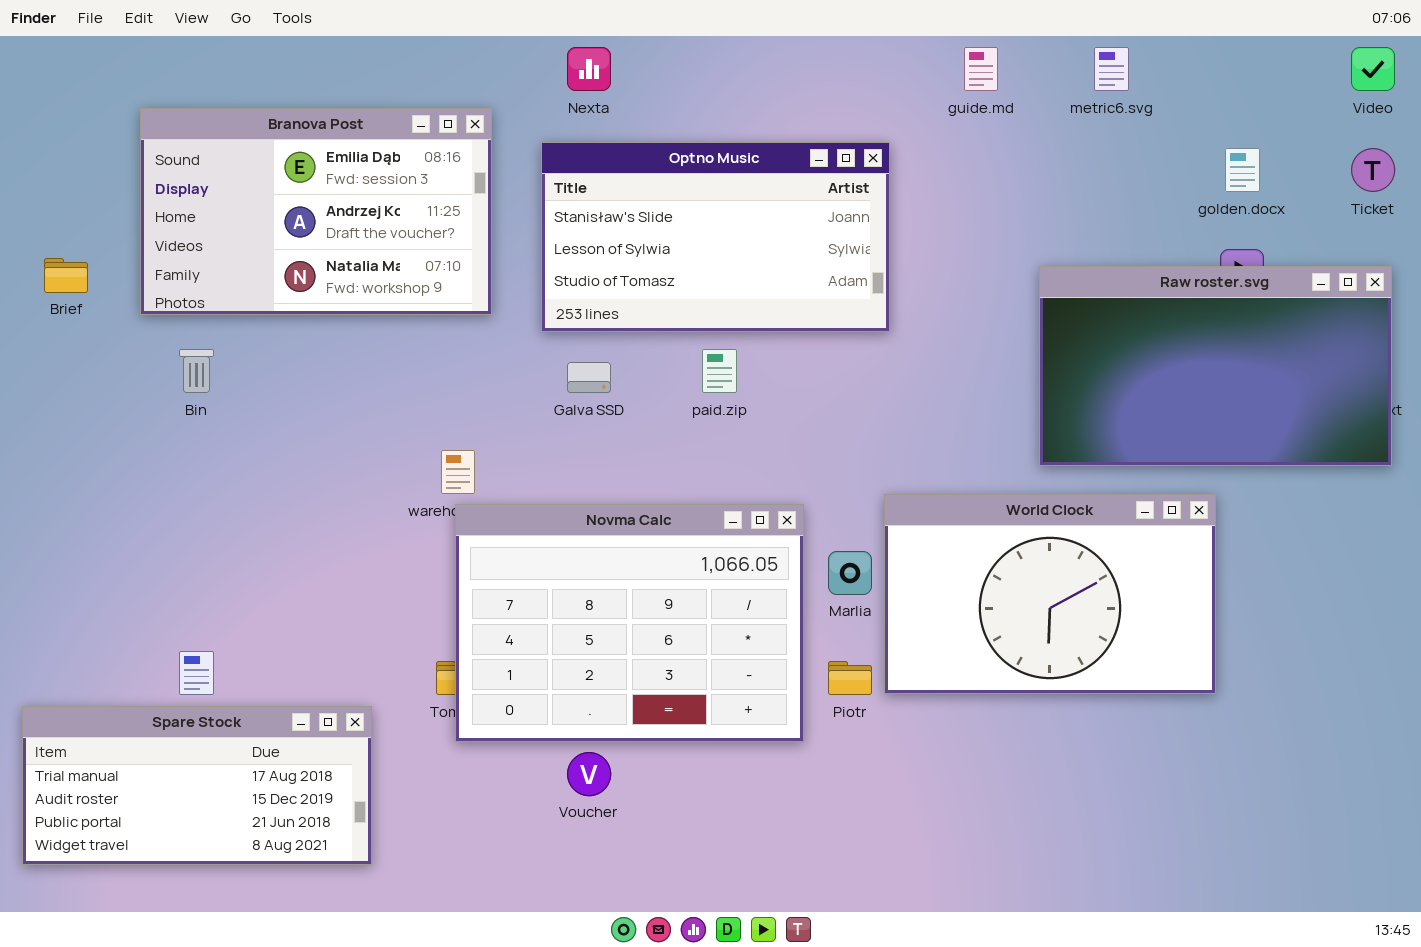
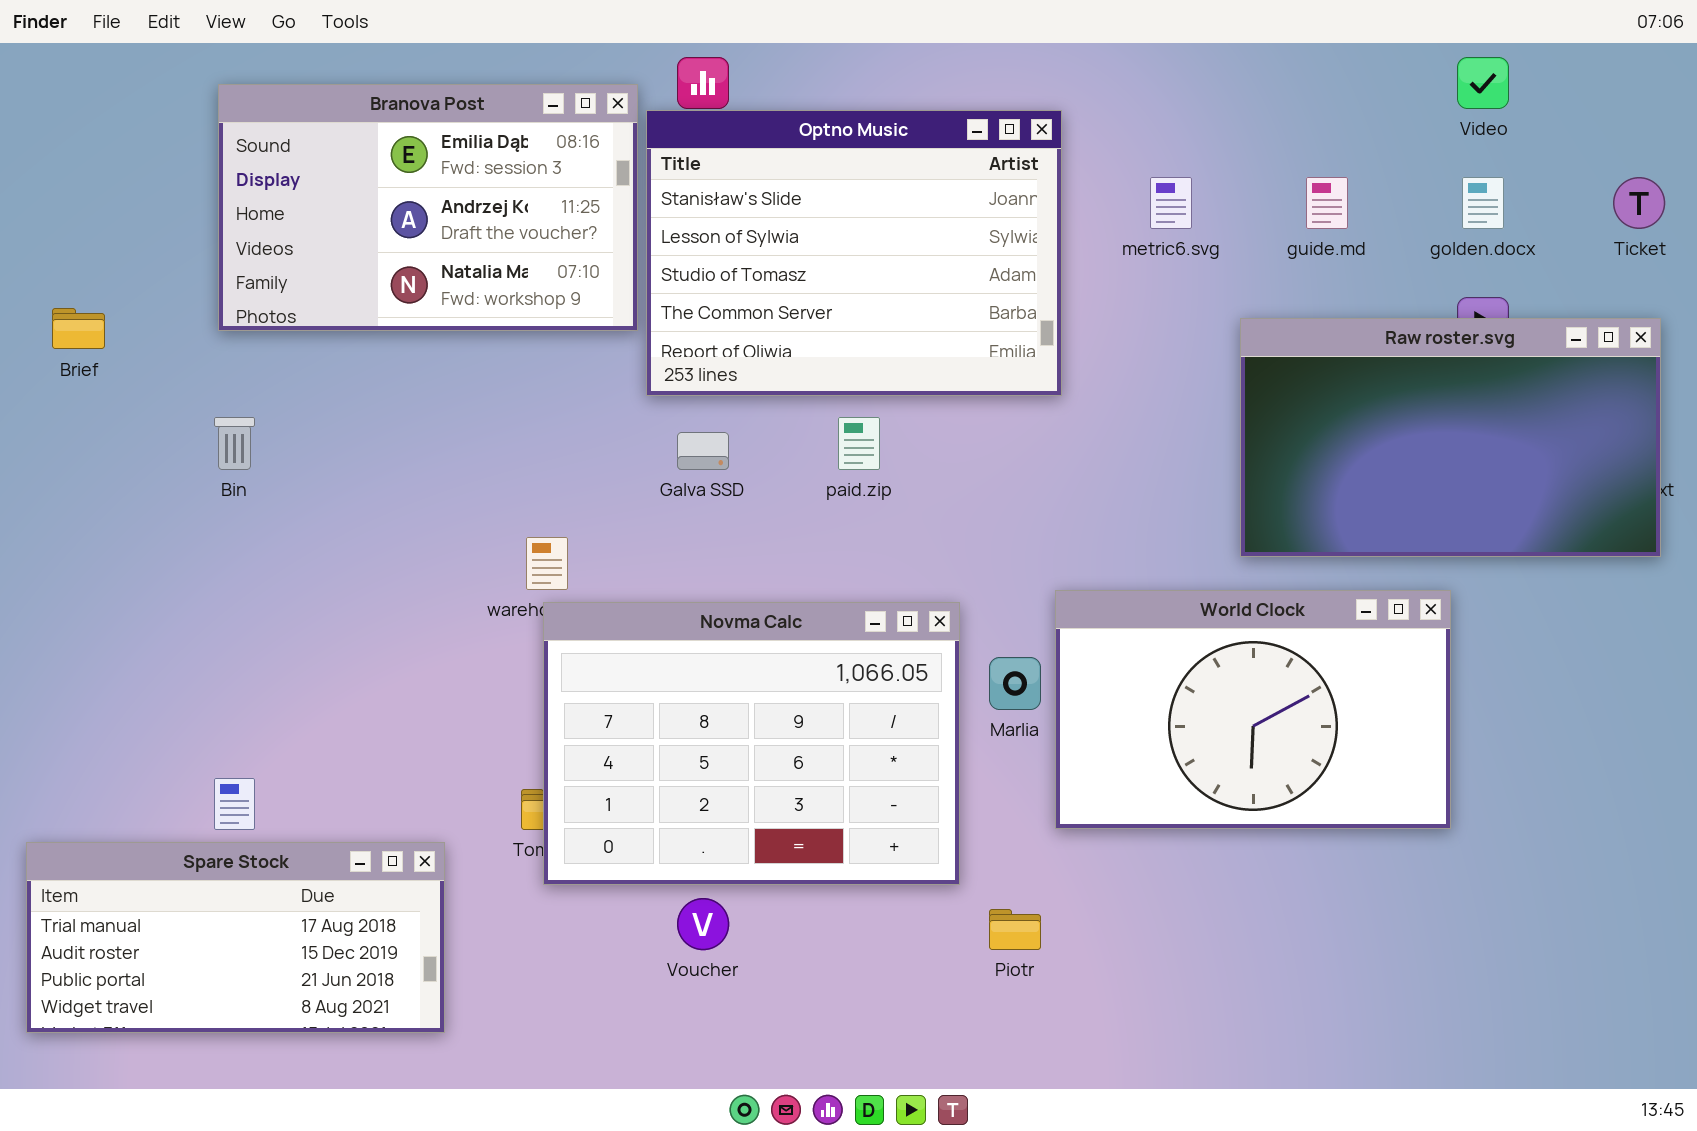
guide.md: [964,47,998,91] -> [1306,177,1348,229], moved
metric6.svg: [1094,47,1129,91] -> [1150,177,1192,229], moved
Video: [1351,47,1395,91] -> [1457,57,1509,109], moved
Branova Post: [140,108,492,315] -> [218,84,638,331], moved
Optno Music: [541,142,890,332] -> [646,110,1062,396], resized
Piotr: [828,661,872,695] -> [989,909,1041,950], moved

